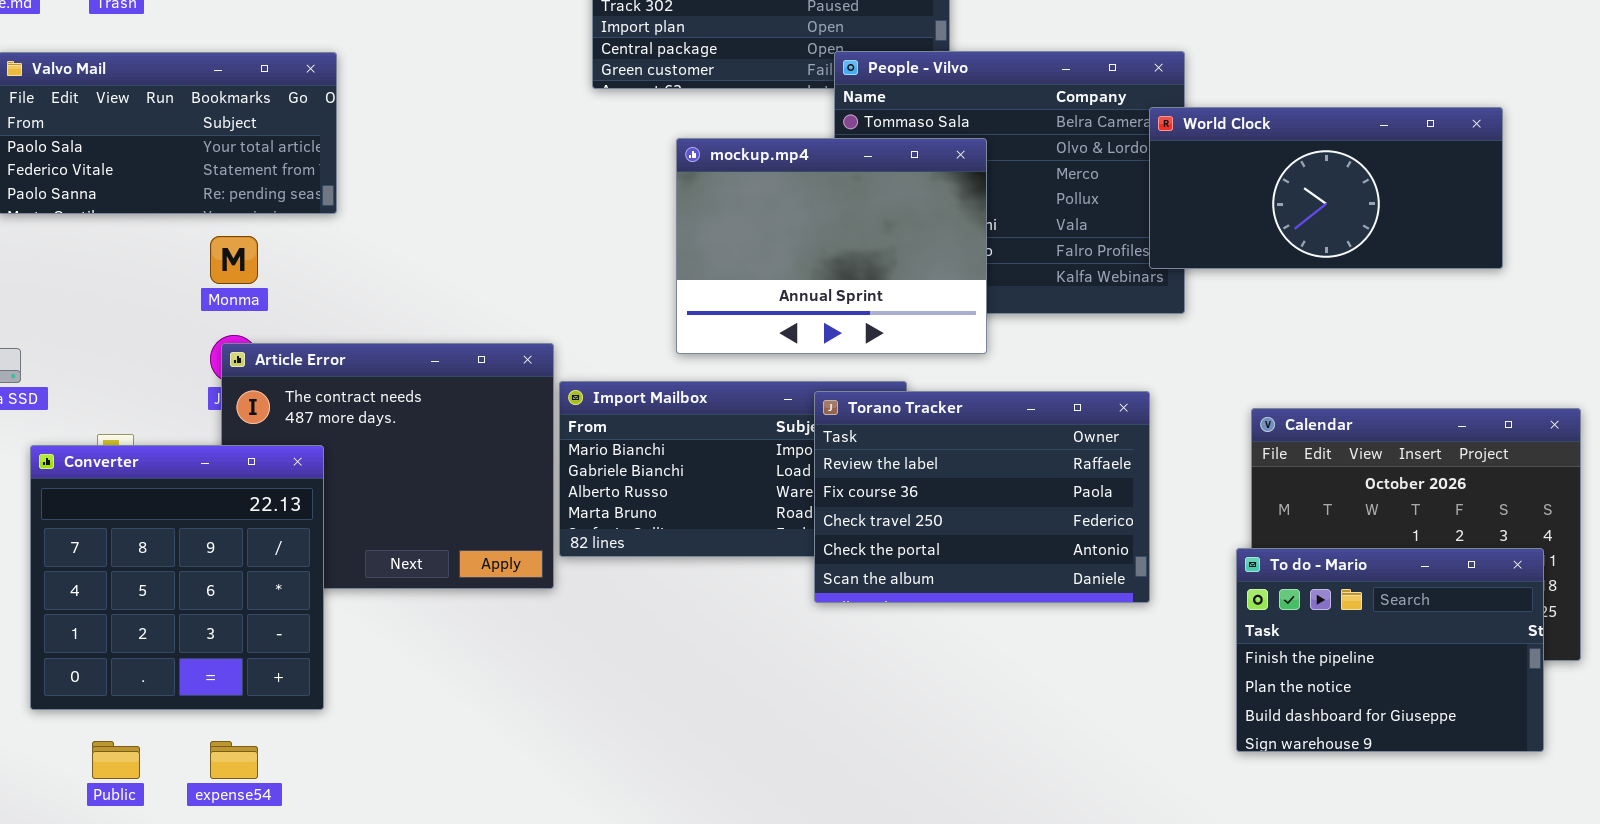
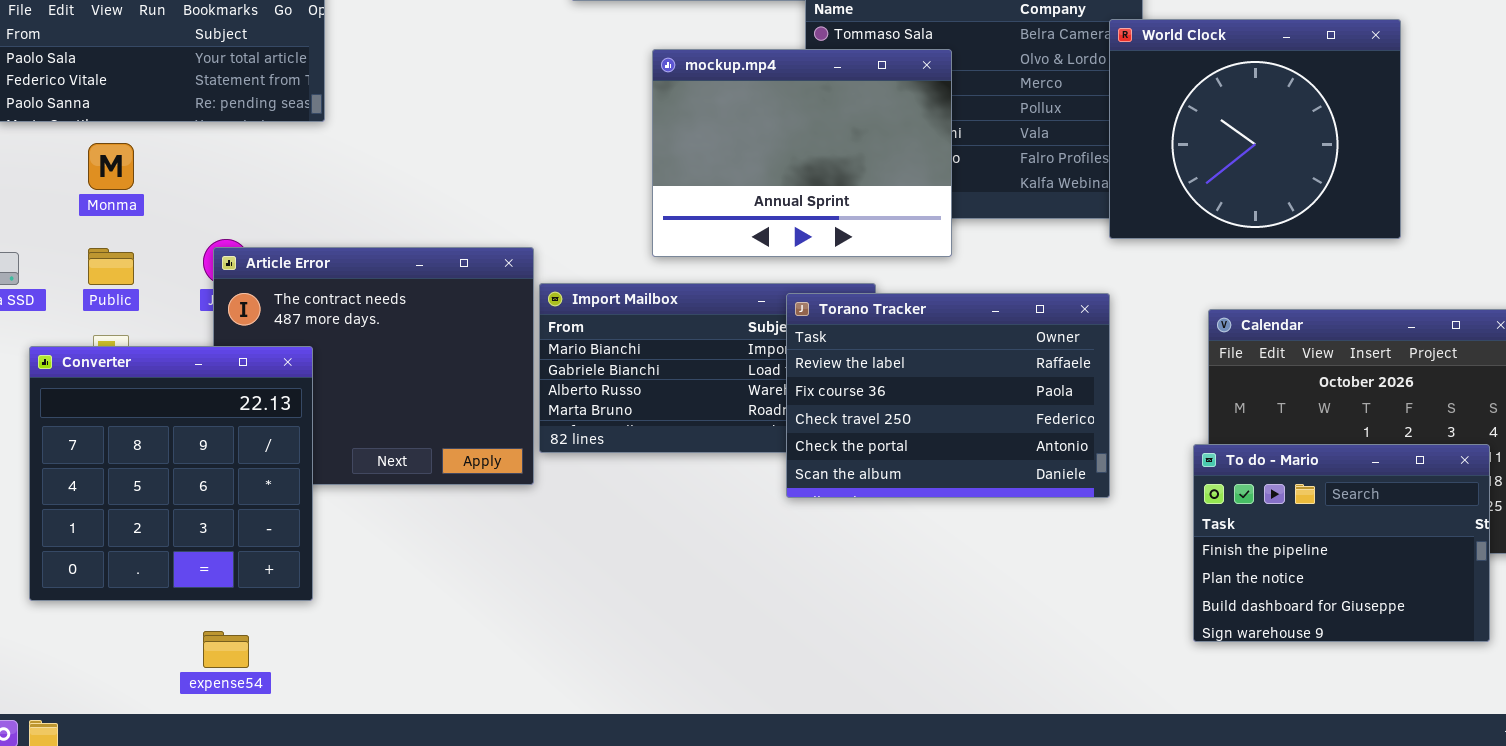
World Clock: [1149,107,1503,269] -> [1109,19,1401,239], resized
Monma: [210,236,258,284] -> [88,143,134,190], moved
Public: [92,741,140,779] -> [88,248,134,285], moved

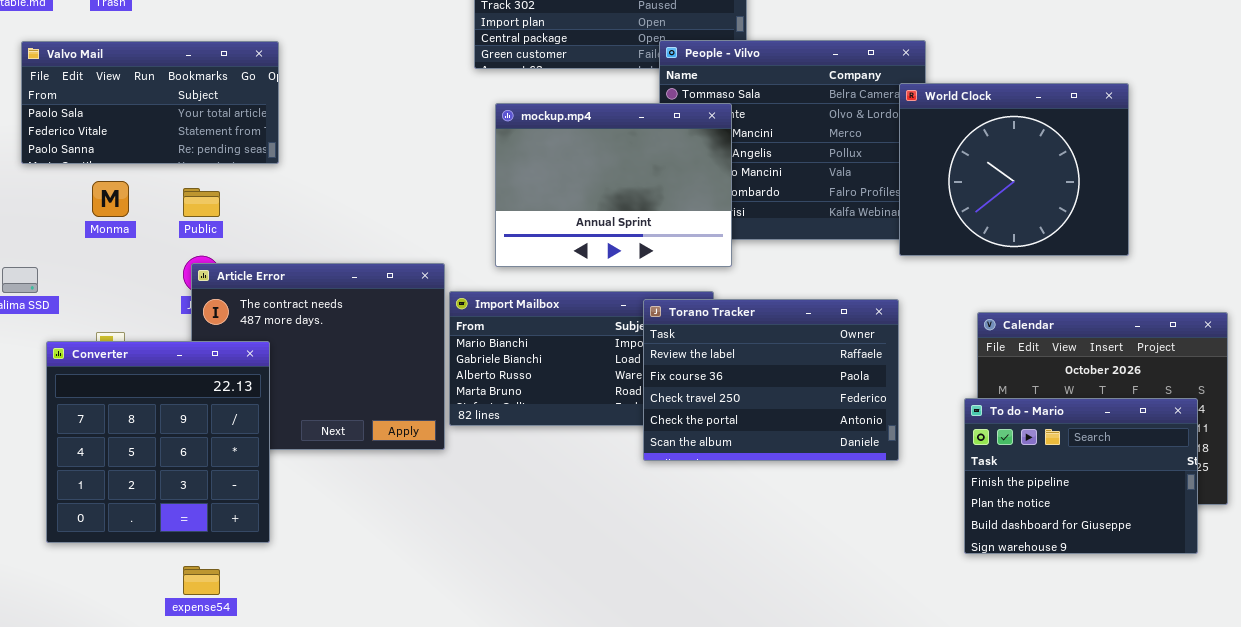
mockup.mp4: [652,49,952,257] -> [495,103,732,267], moved
Public: [88,248,134,285] -> [183,188,220,217], moved
To do - Mario: [1193,444,1490,642] -> [964,398,1198,554], moved

